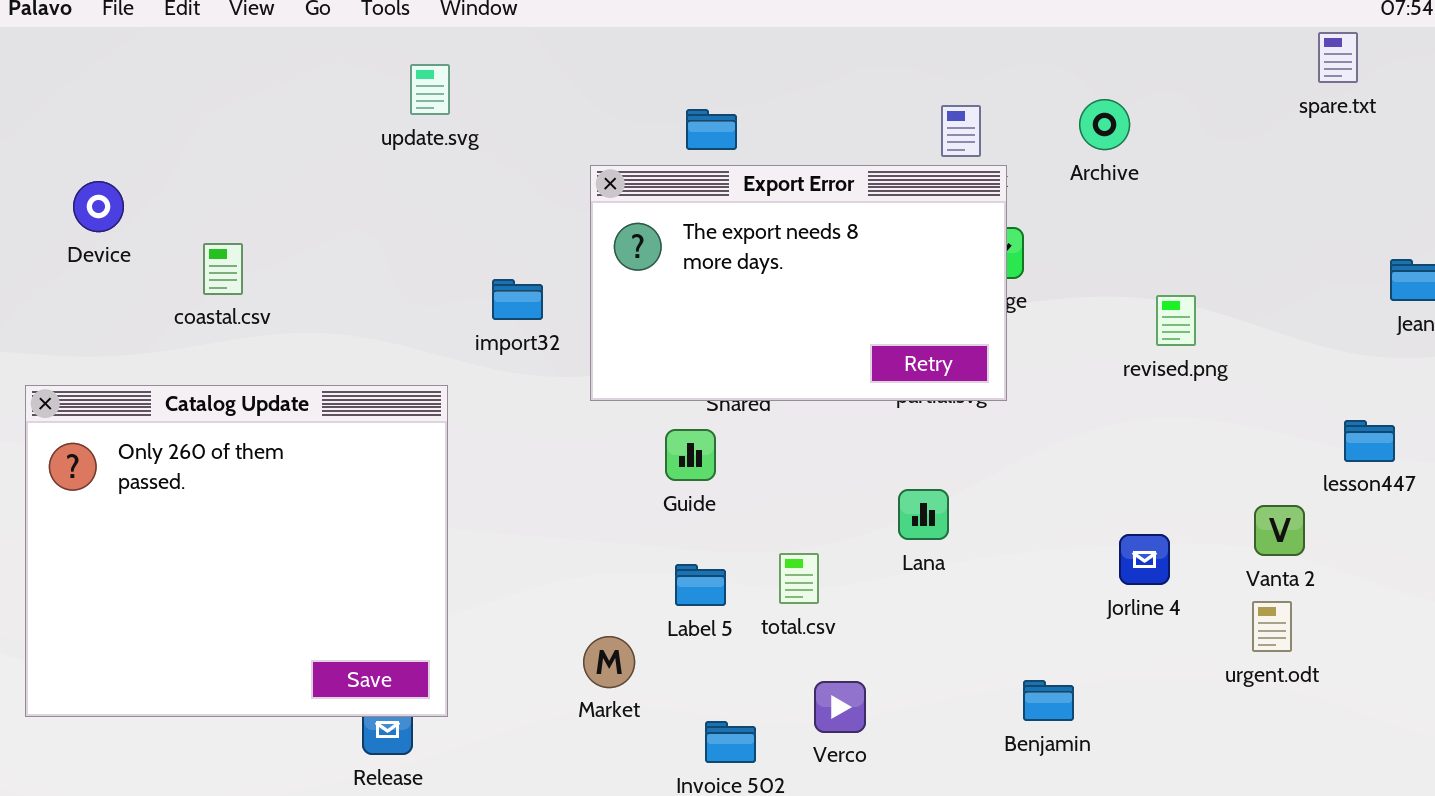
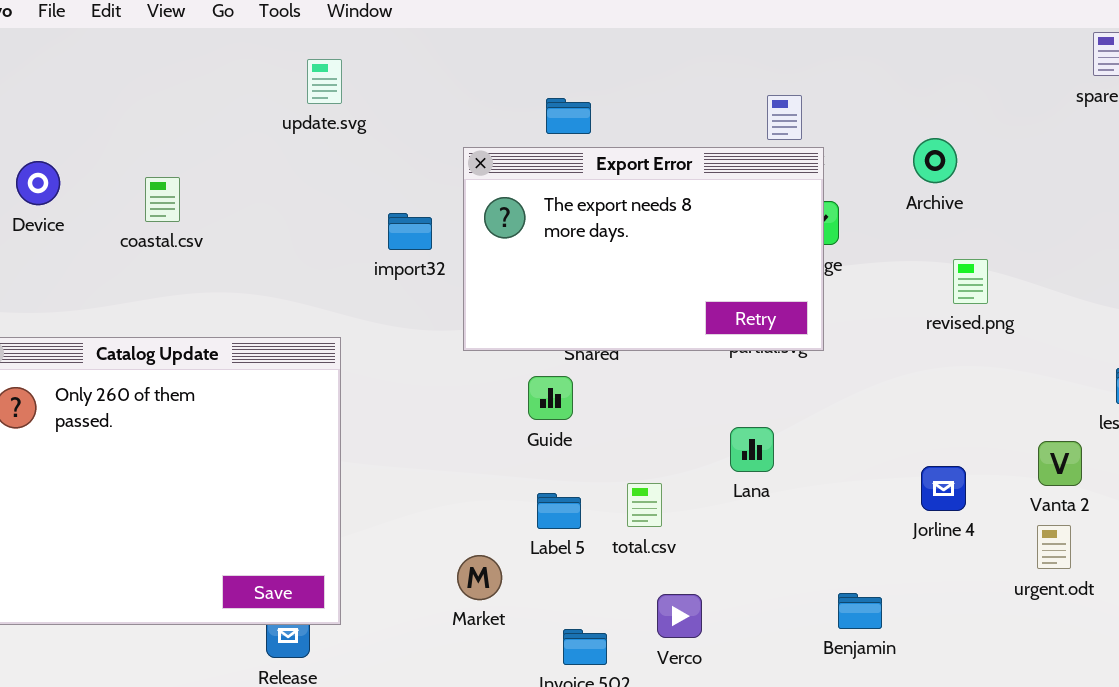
Archive: [1079,99,1130,150] -> [913,138,957,183], moved
coastal.csv: [203,243,243,295] -> [145,177,180,222], moved
import32: [492,279,543,320] -> [388,213,432,250], moved

